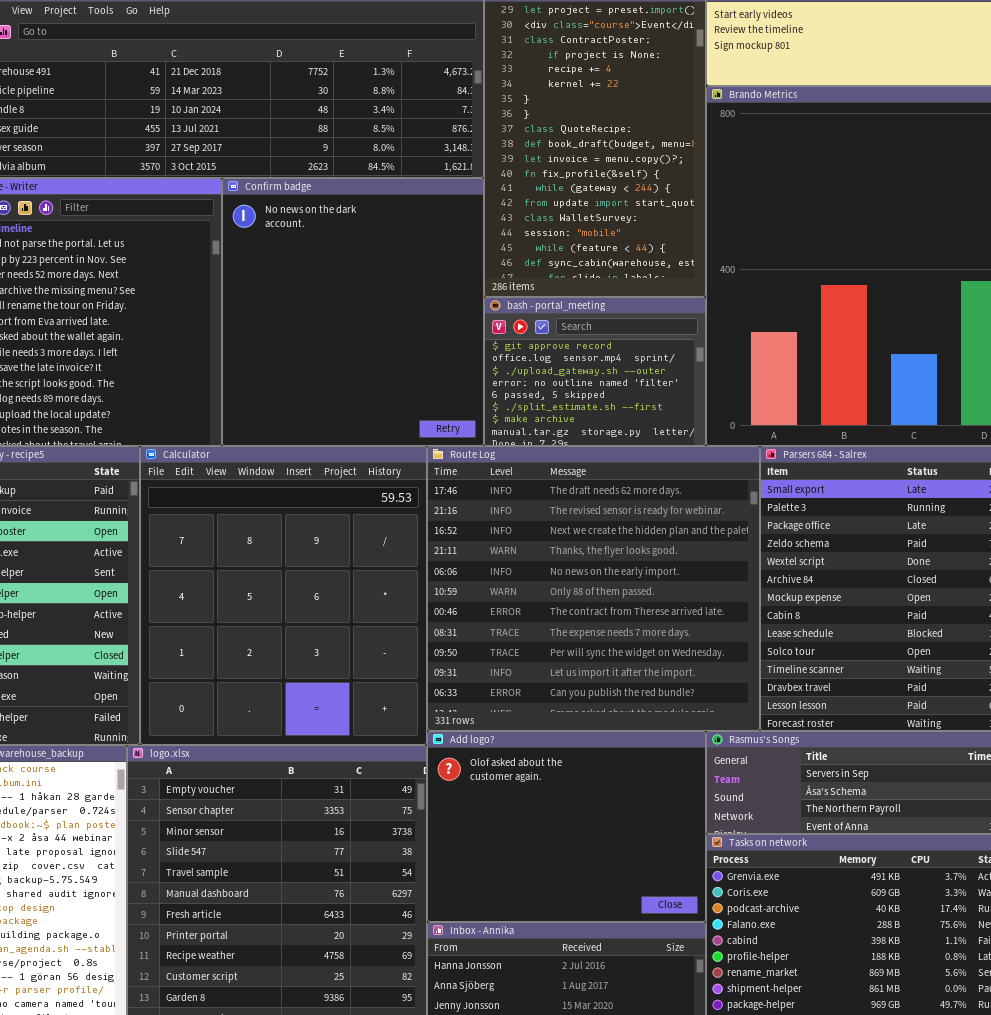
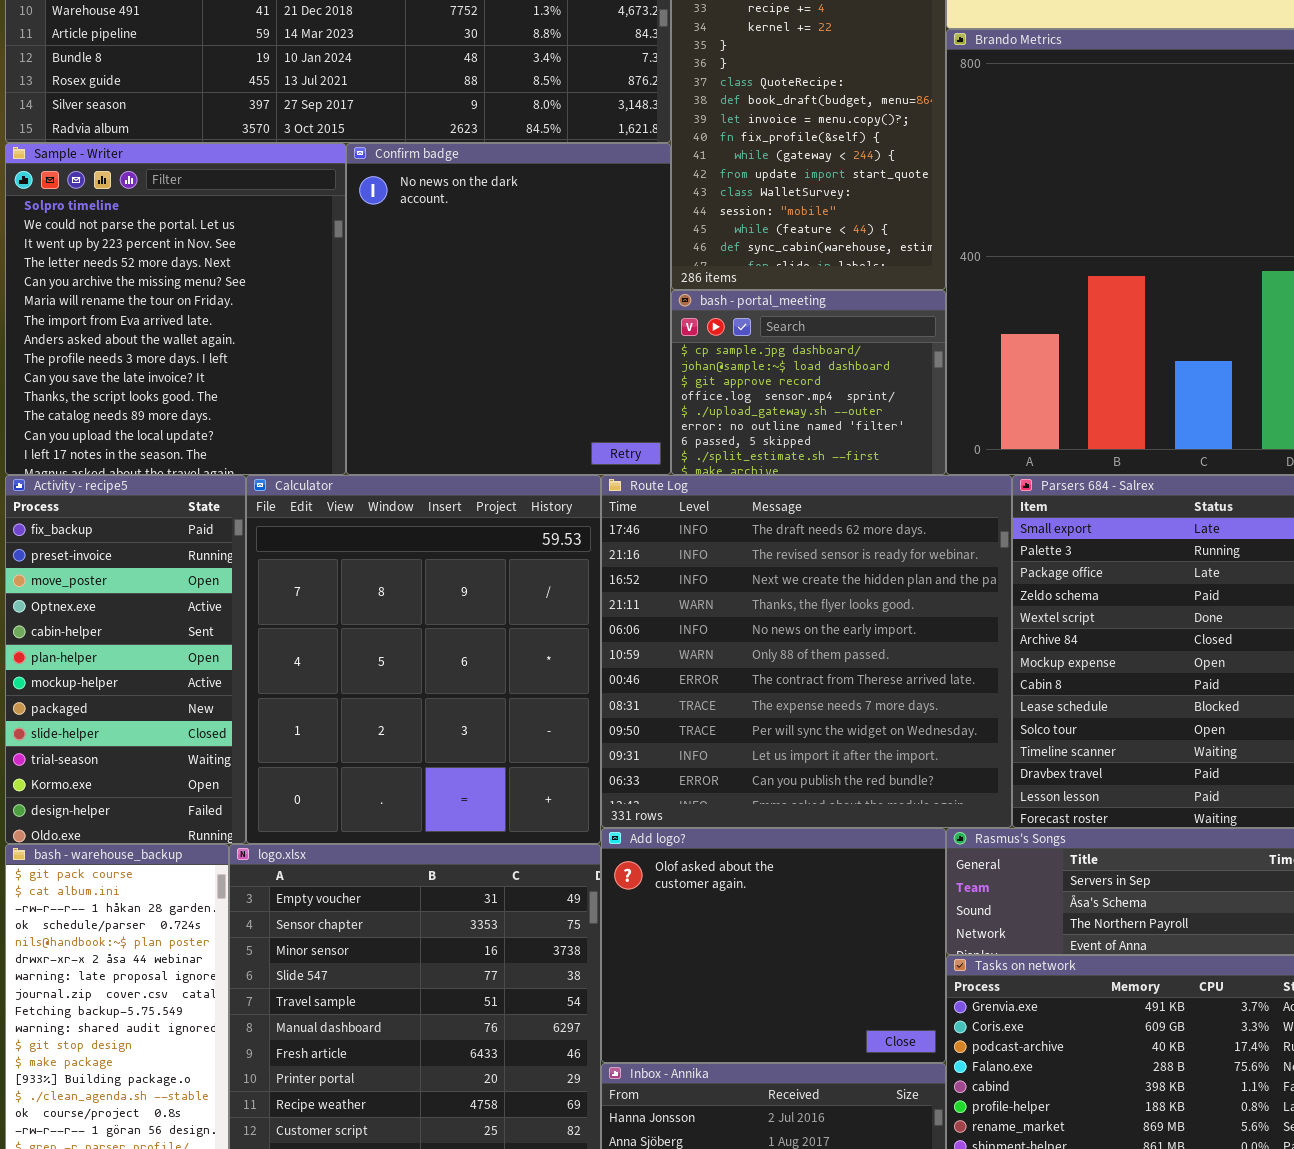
bash - portal_meeting: [484,297,706,446] -> [671,290,946,475], scrolled up 2 rows

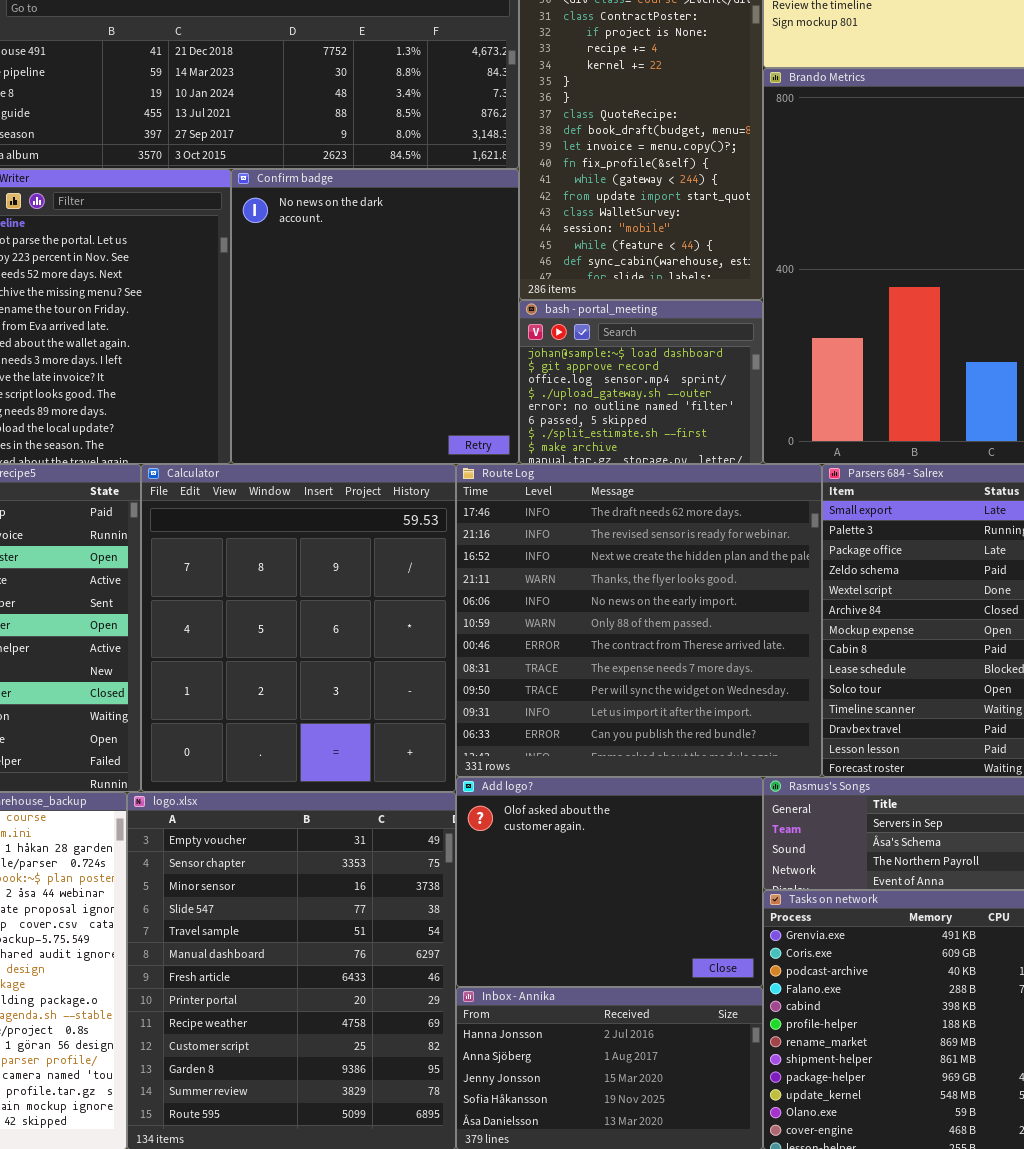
bash - portal_meeting: [671,290,946,475] -> [519,300,763,464], scrolled down 1 row

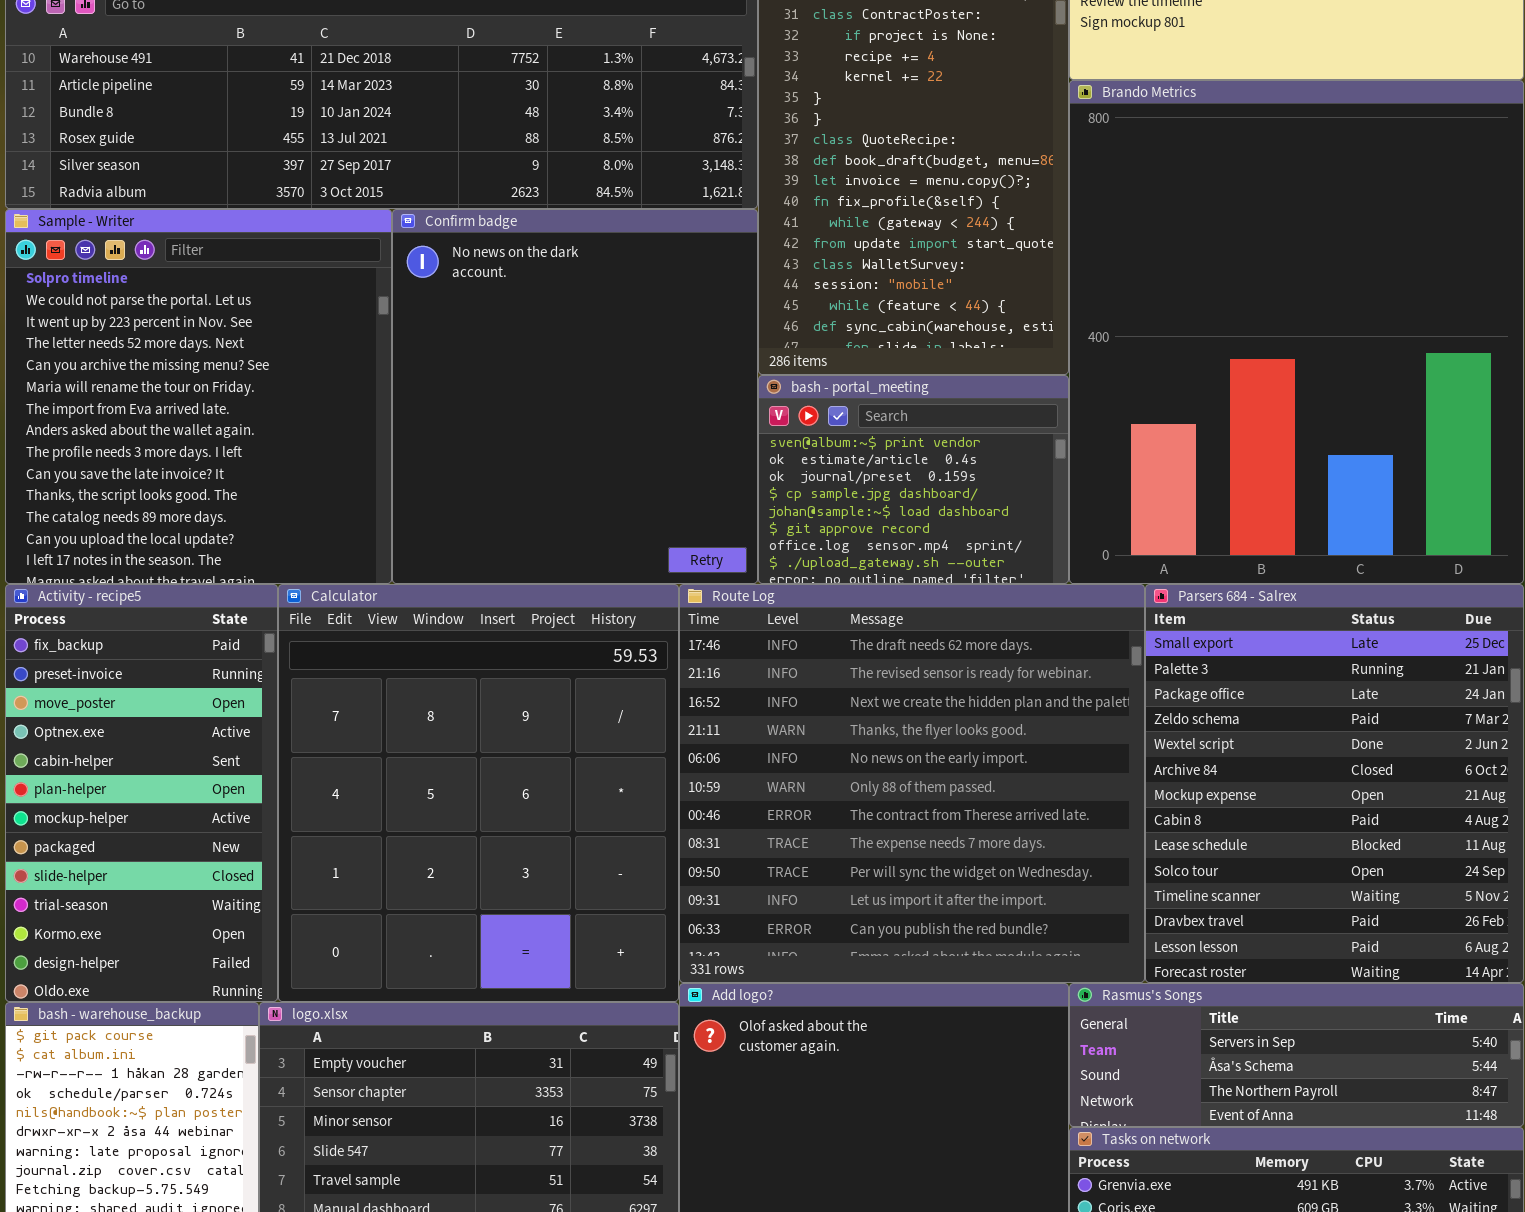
bash - portal_meeting: [519,300,763,464] -> [758,375,1069,584], scrolled up 4 rows

